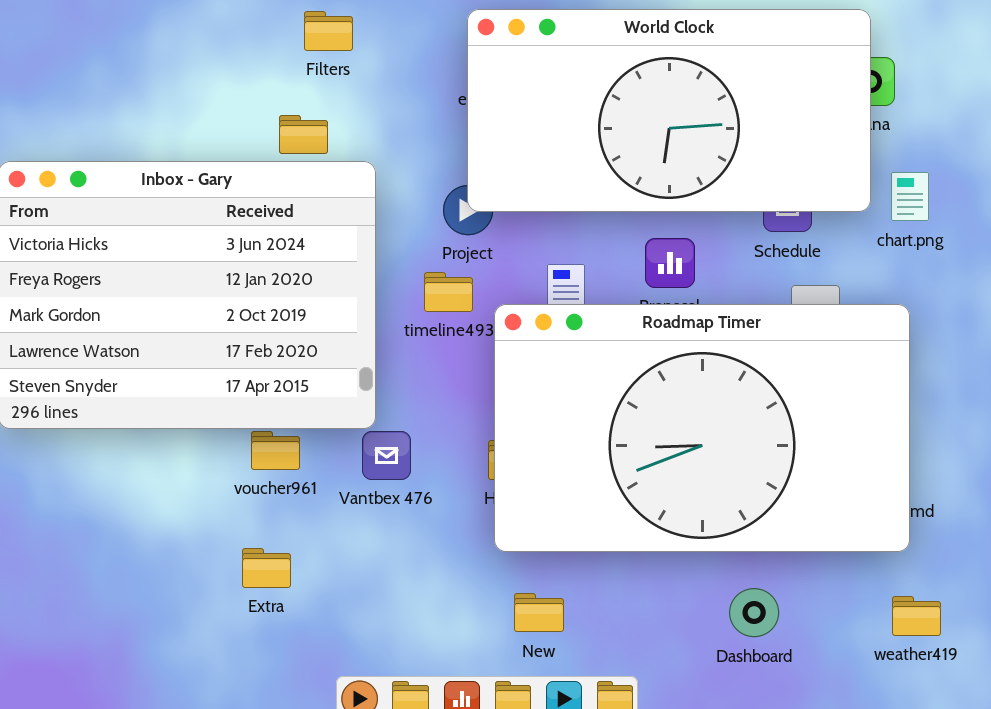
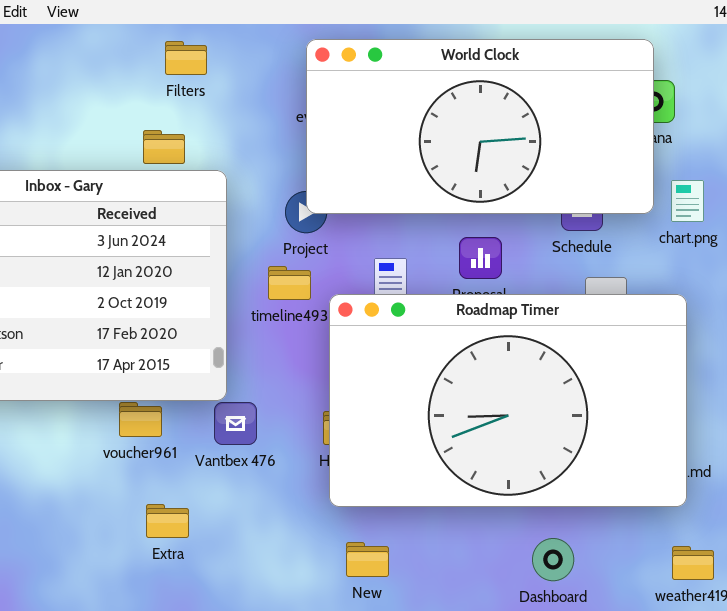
Extra: [242,548,291,588] -> [146,504,189,538], moved

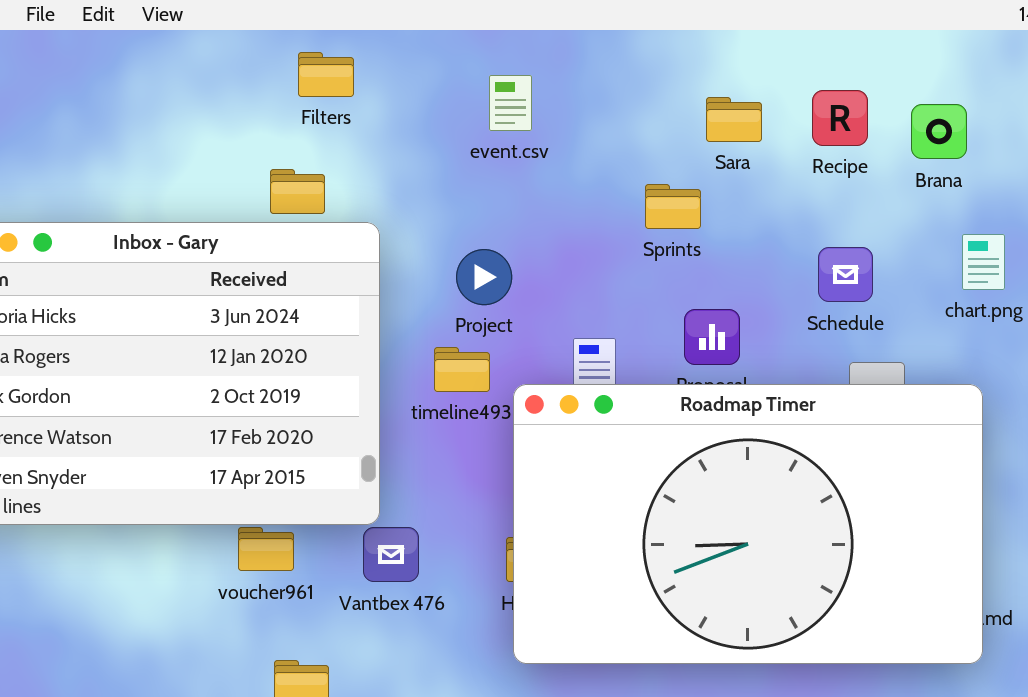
World Clock: [306,39,654,214] -> none, closed

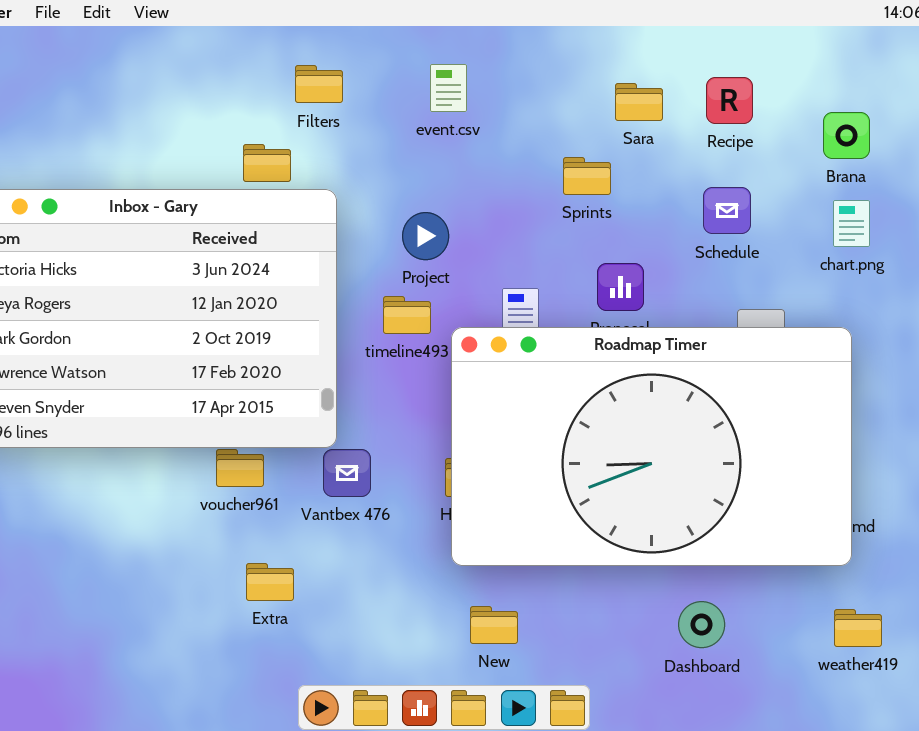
Filters: [298,52,354,97] -> [295,65,343,103], moved
Brana: [911,104,967,159] -> [823,112,870,159], moved
Schedule: [818,247,873,302] -> [703,187,751,234], moved

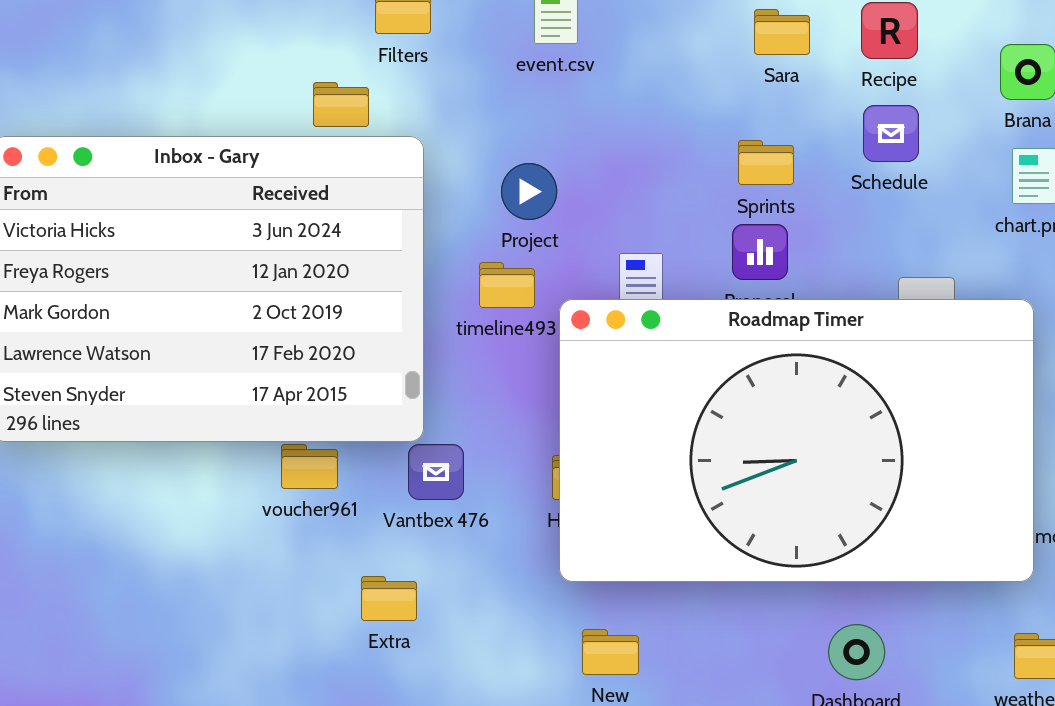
Sprints: [563,157,611,195] -> [738,140,794,185], moved
Schedule: [703,187,751,234] -> [863,105,919,162], moved
Extra: [246,563,294,601] -> [361,576,417,621], moved

